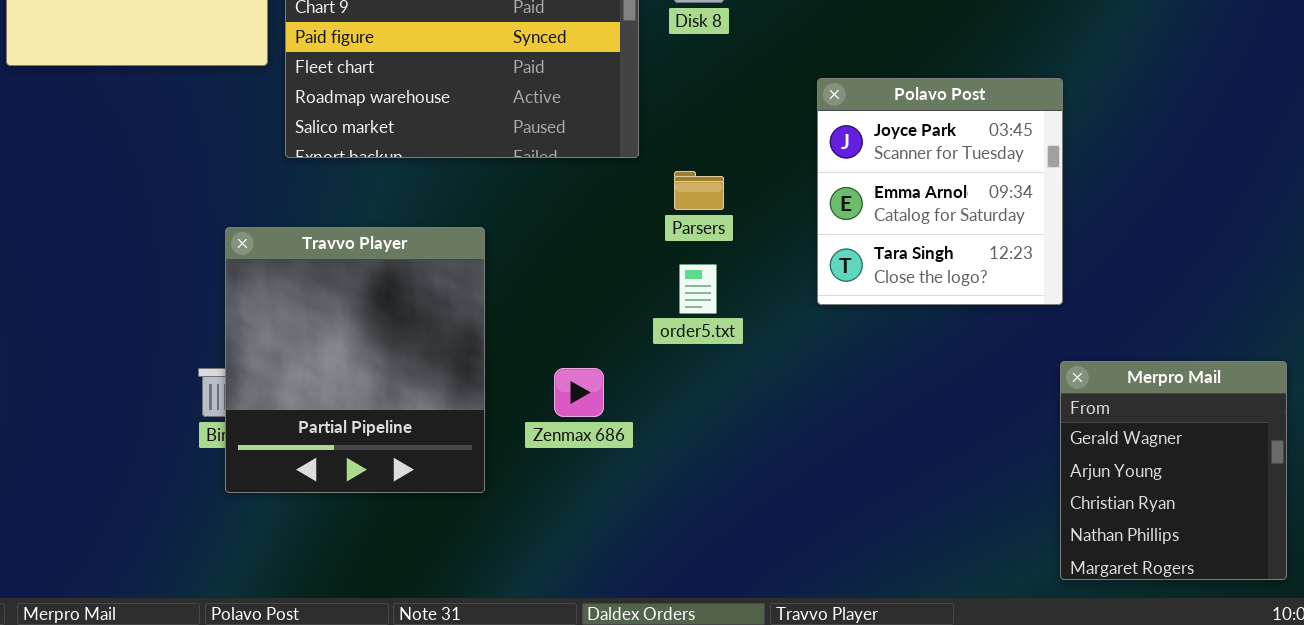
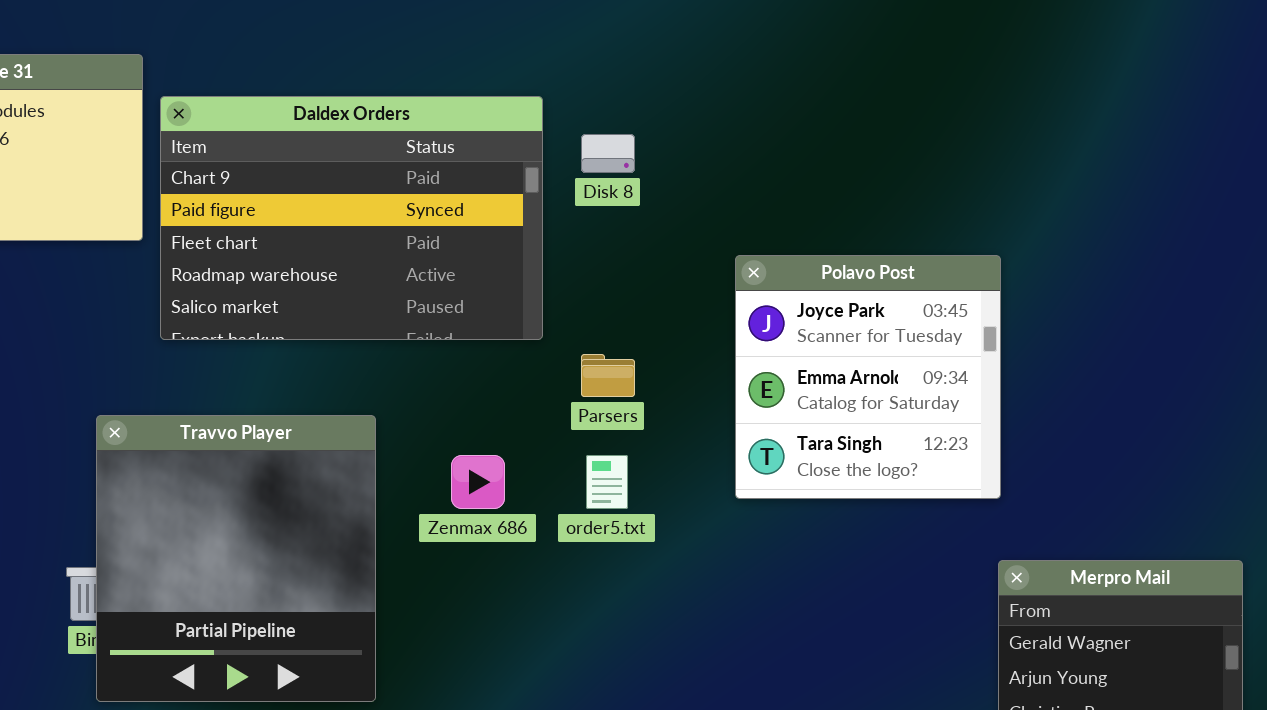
Zenmax 686: [554,368,604,417] -> [451,455,505,509], moved

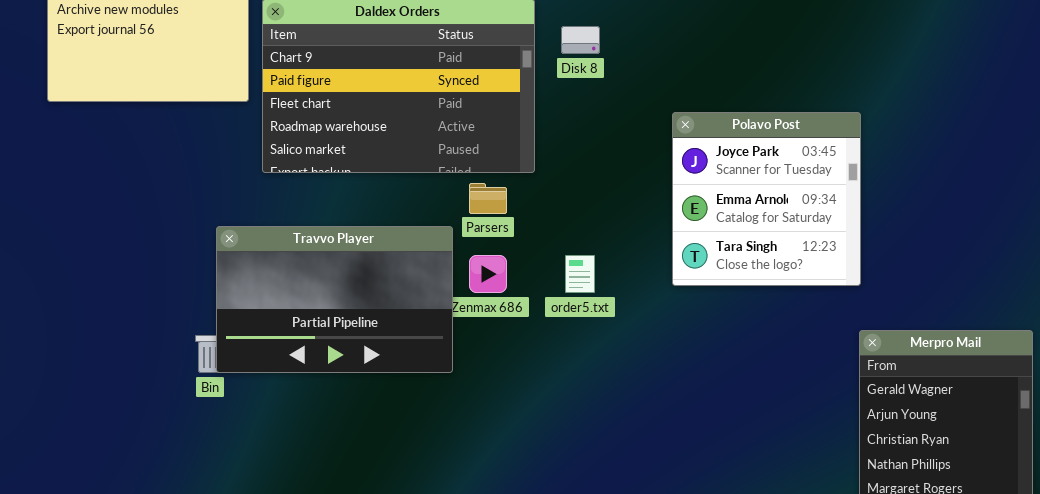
Parsers: [581,354,635,397] -> [469,183,507,214], moved
Travvo Player: [96,415,376,702] -> [216,226,453,373], resized

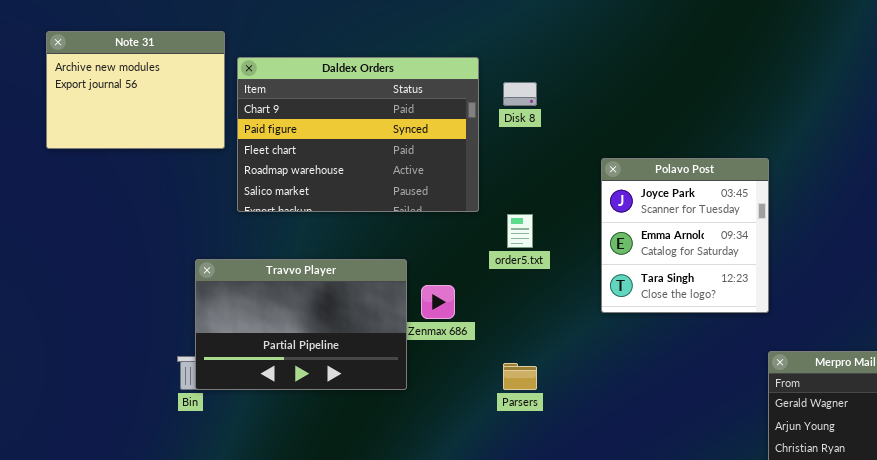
Parsers: [469,183,507,214] -> [503,363,537,390], moved
order5.txt: [565,255,595,293] -> [507,214,533,248], moved

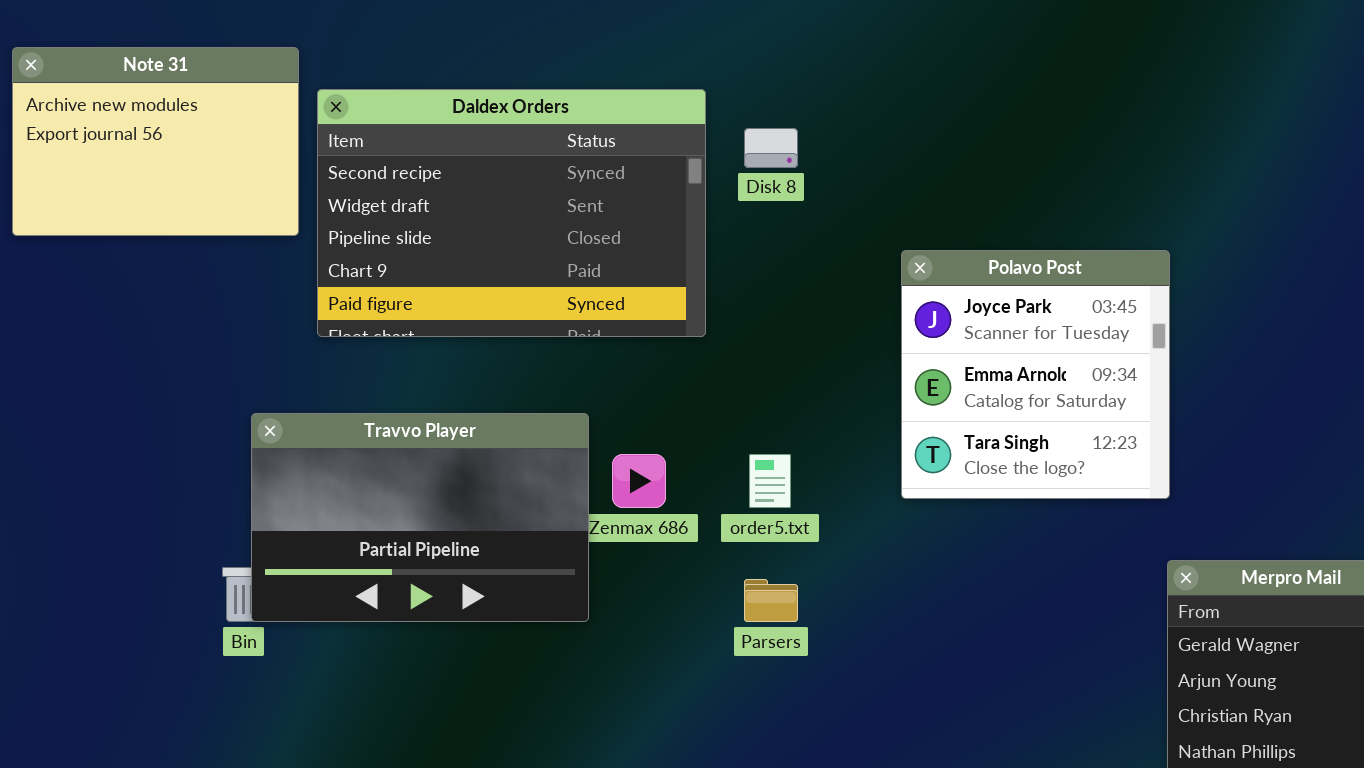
Daldex Orders: [237,57,479,212] -> [317,89,706,337], scrolled up 3 rows
order5.txt: [507,214,533,248] -> [749,454,791,508], moved

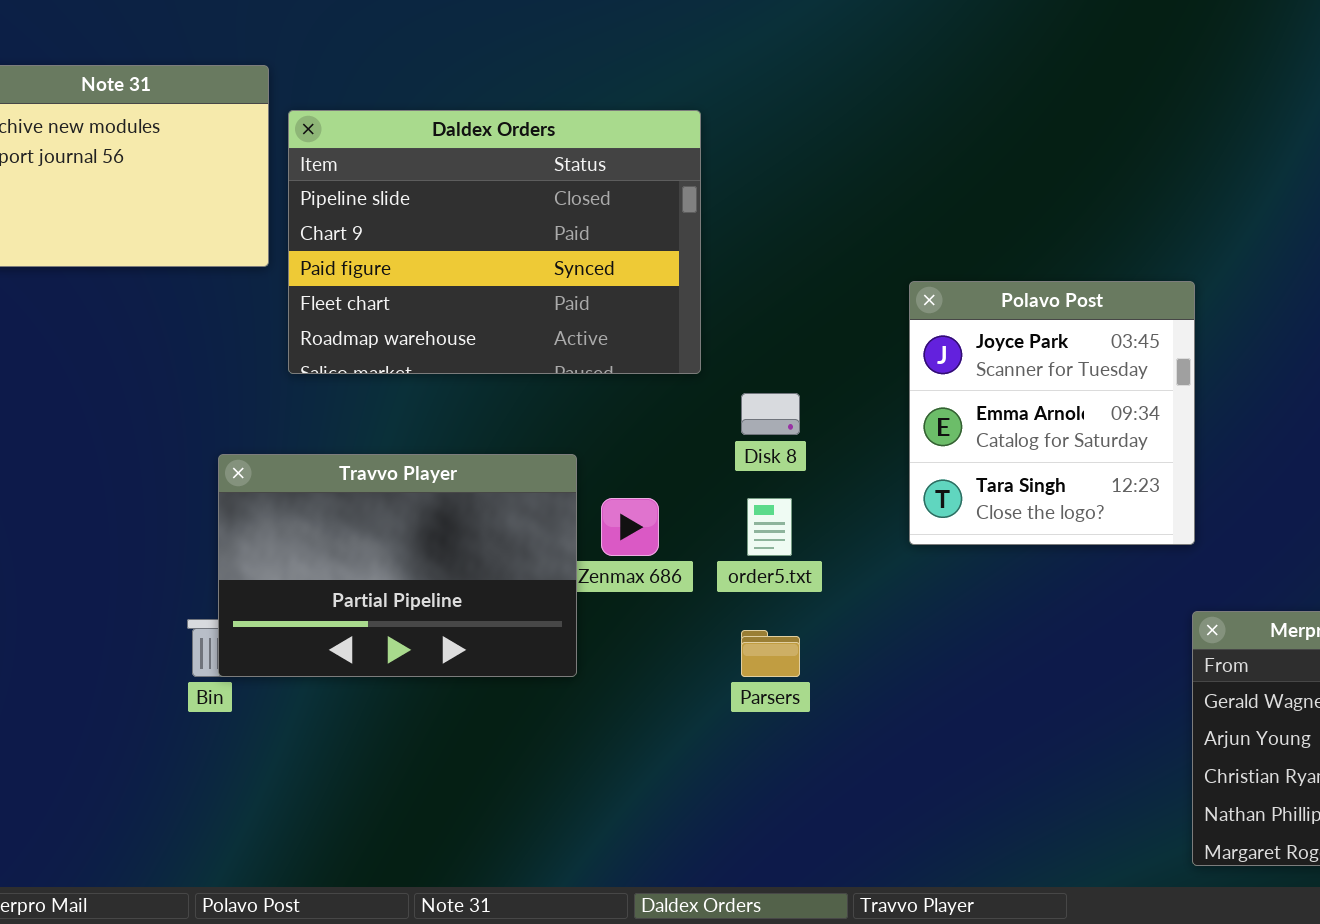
Daldex Orders: [317,89,706,337] -> [288,110,701,374], scrolled down 2 rows
Disk 8: [744,128,798,168] -> [741,393,800,435], moved

